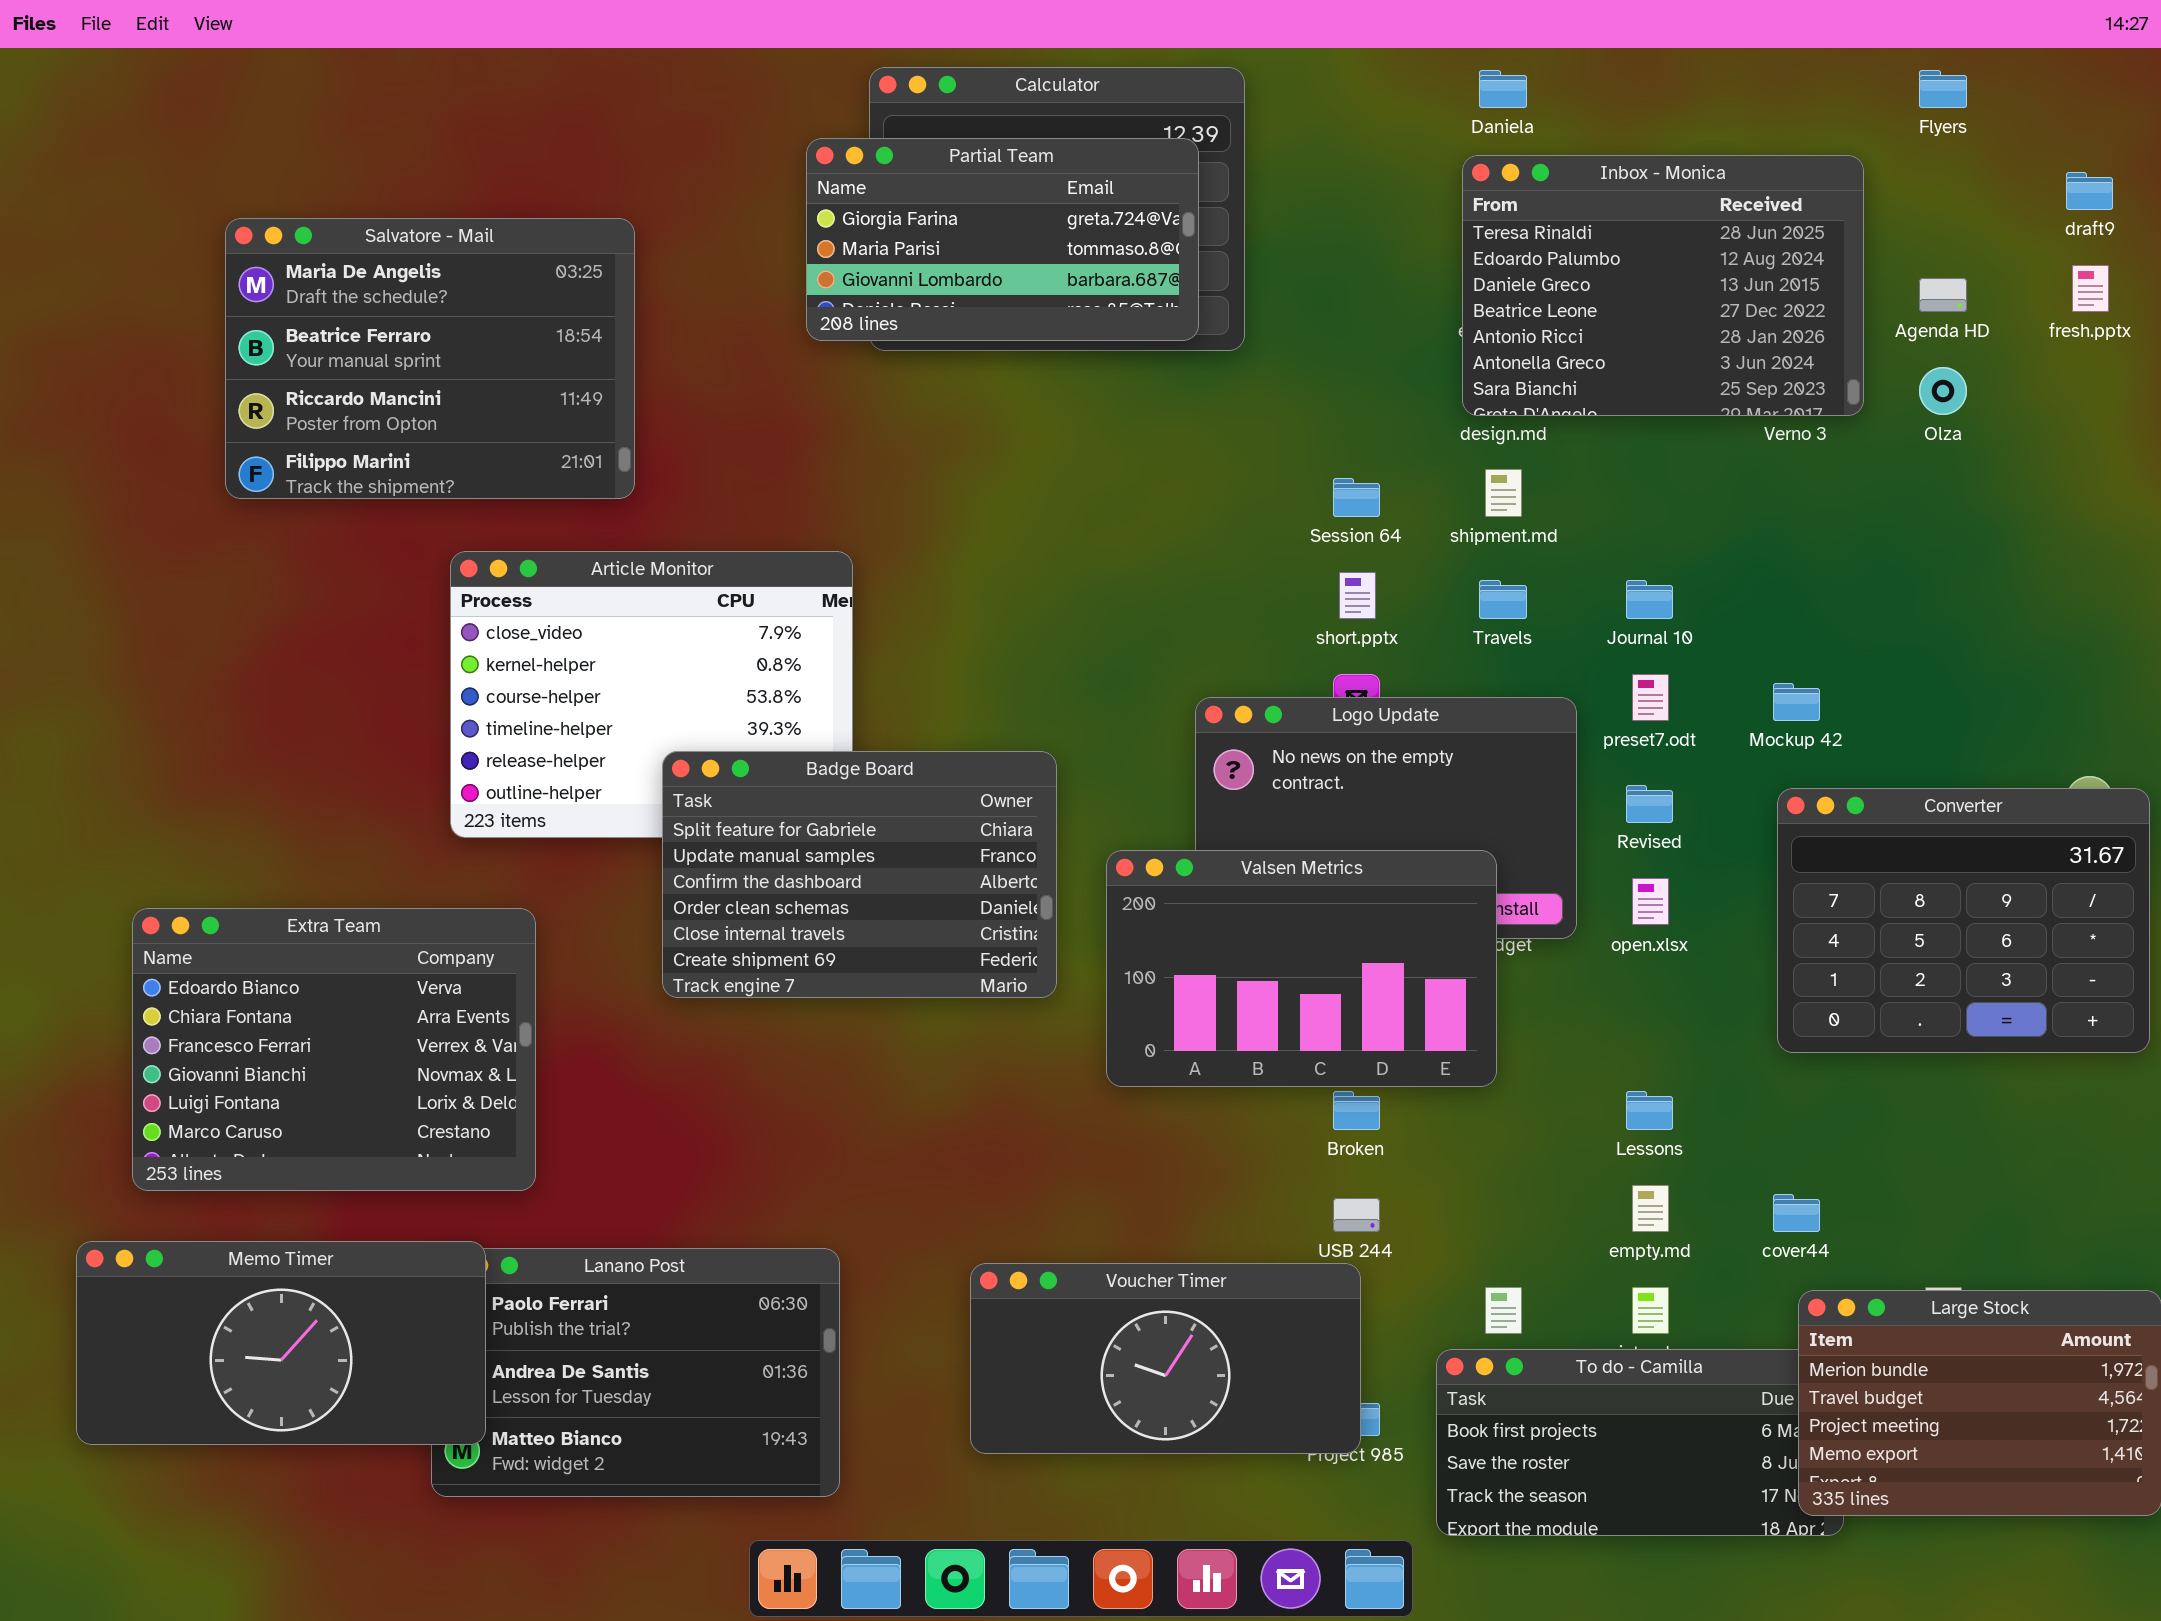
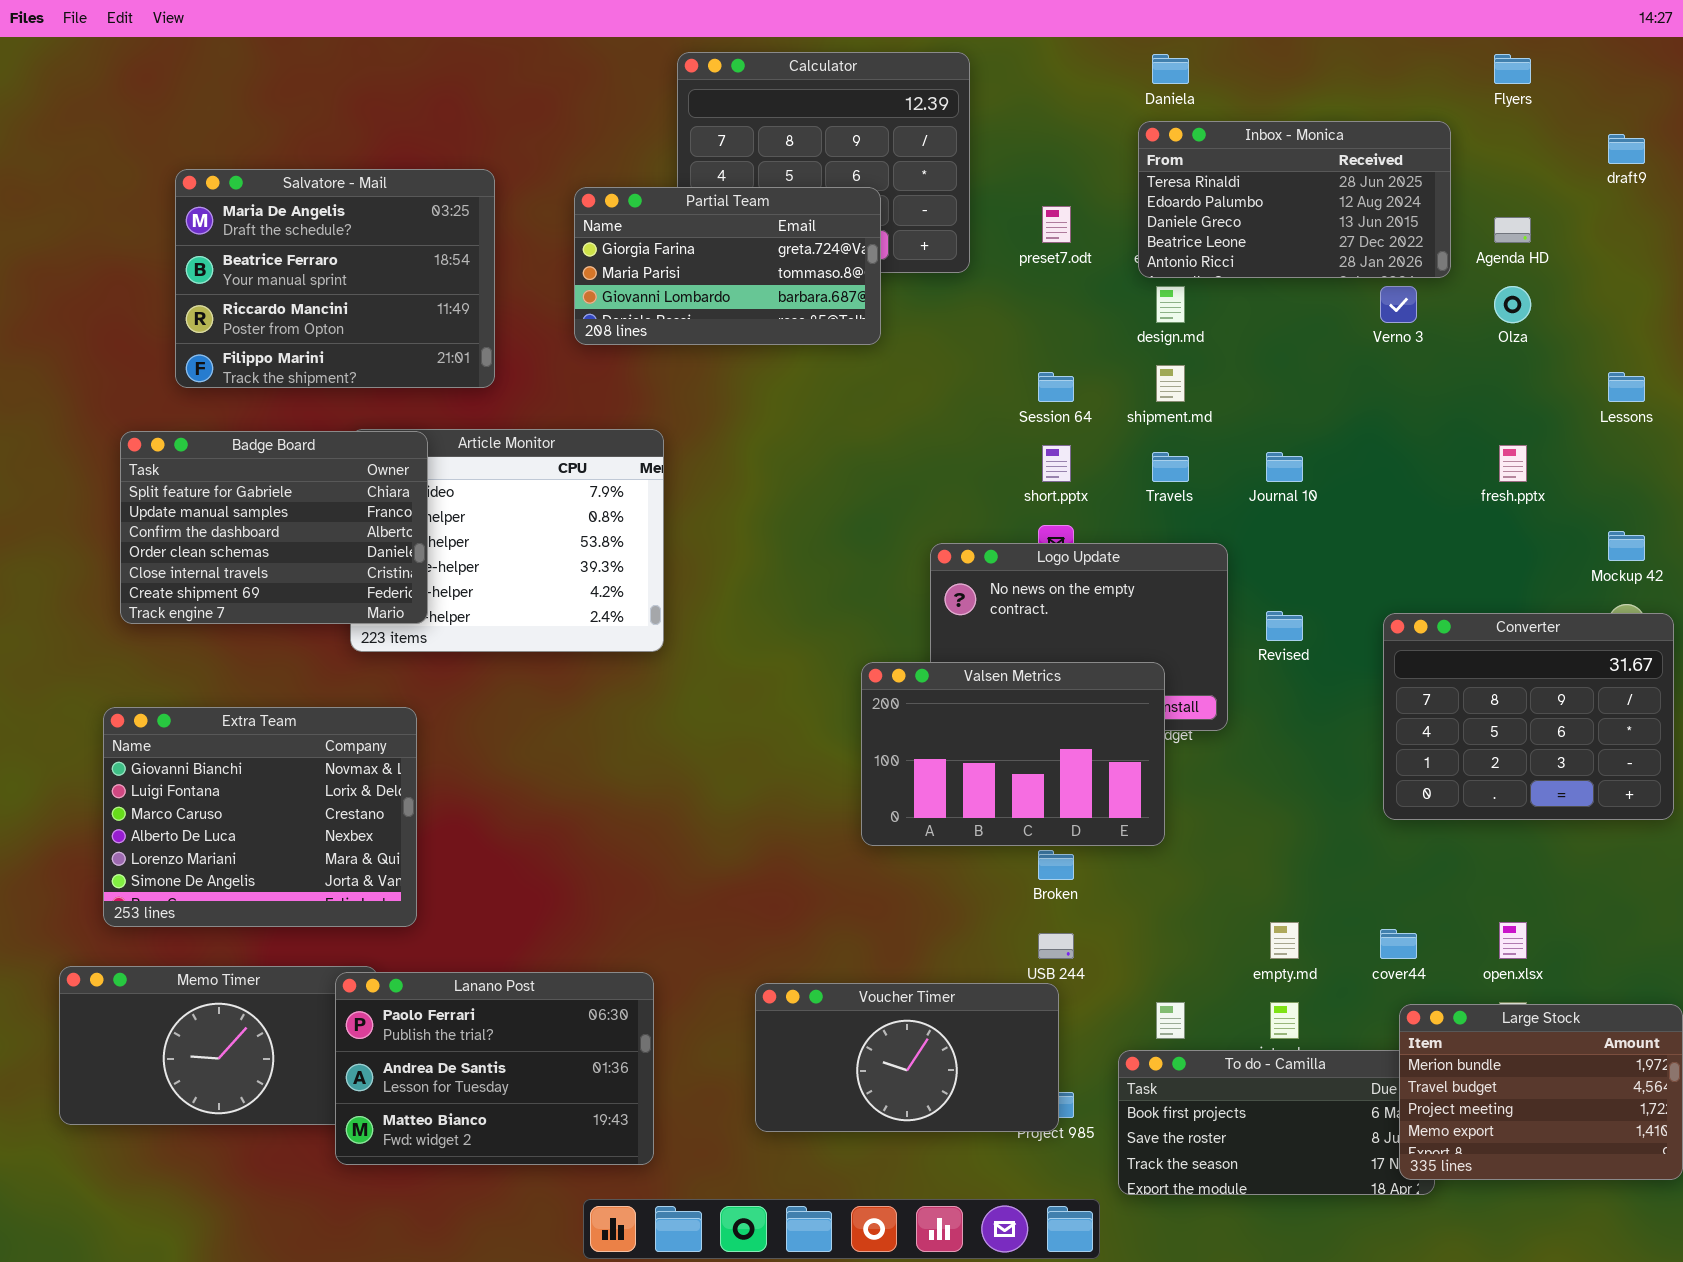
Partial Team: [806,138,1199,341] -> [574,187,881,345], moved
Inbox - Monica: [1462,155,1864,416] -> [1138,121,1451,278], resized
fresh.pptx: [2072,265,2109,312] -> [1499,445,1527,482], moved
preset7.odt: [1632,674,1669,721] -> [1042,206,1071,243], moved
Mockup 42: [1773,683,1820,721] -> [1608,531,1645,561], moved
Badge Board: [662,751,1057,998] -> [120,431,428,624], moved
open.xlsx: [1632,878,1669,925] -> [1499,922,1527,959], moved
Extra Team: [132,908,536,1191] -> [103,707,417,927], scrolled down 3 rows
Lessons: [1626,1091,1673,1130] -> [1608,372,1645,402], moved
Lanano Post: [431,1248,840,1497] -> [335,972,654,1165], raised

